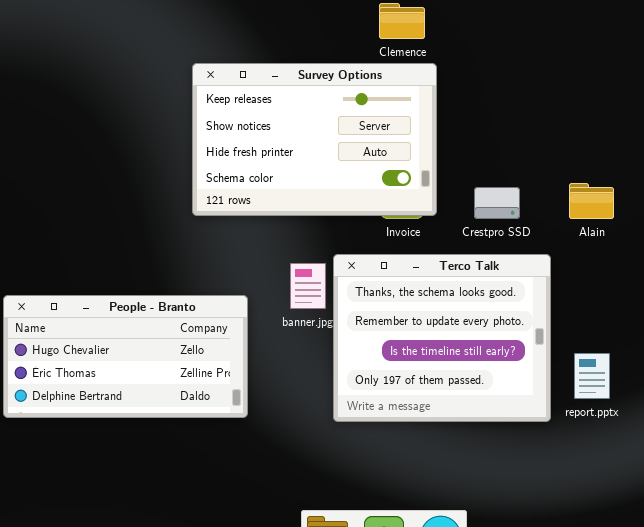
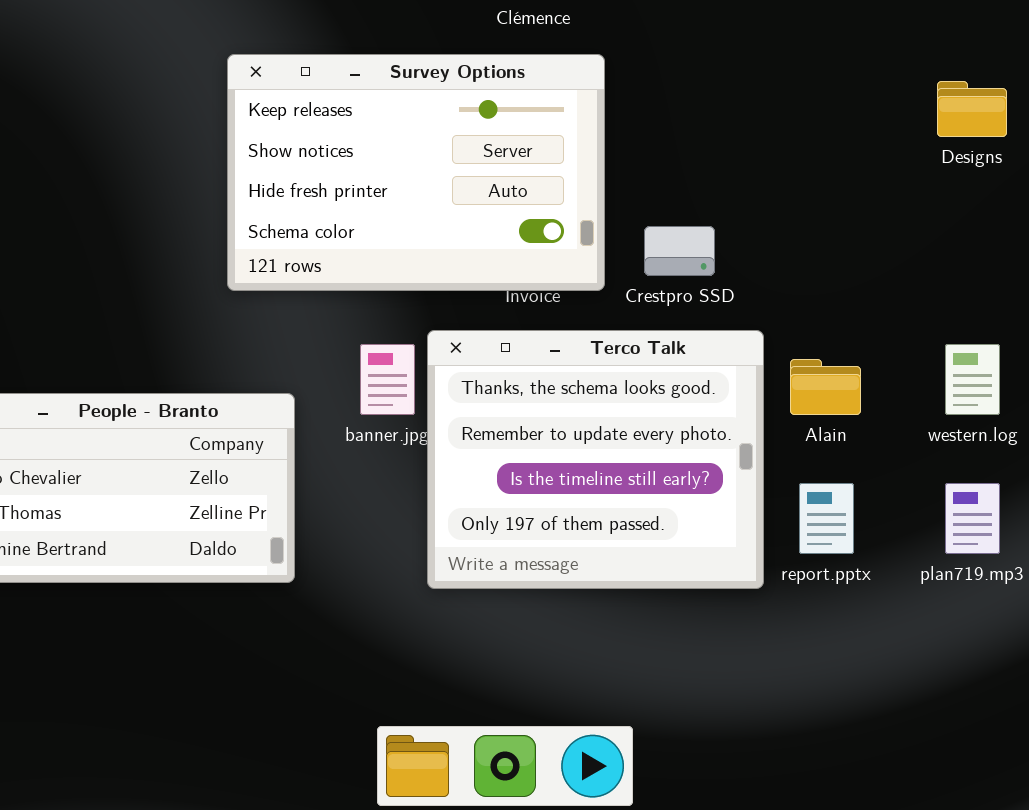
Survey Options: [192,63,437,216] -> [227,54,605,291], moved
Alain: [569,183,614,219] -> [790,359,861,415], moved

